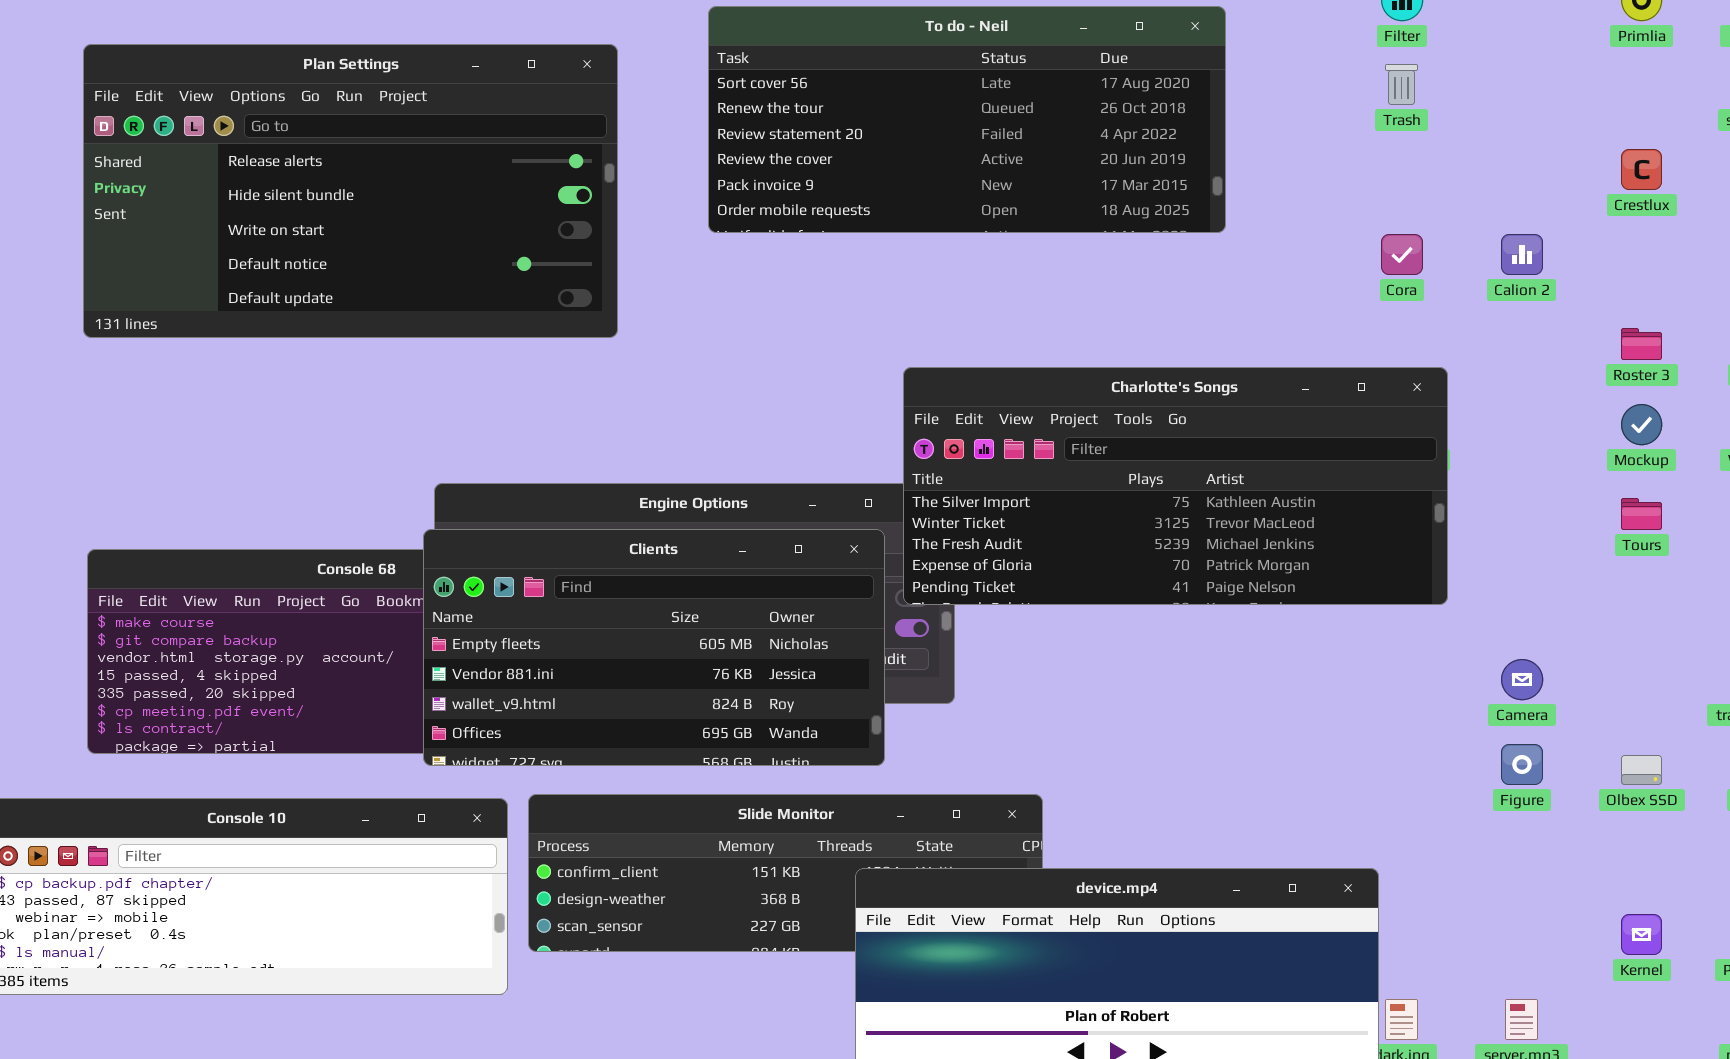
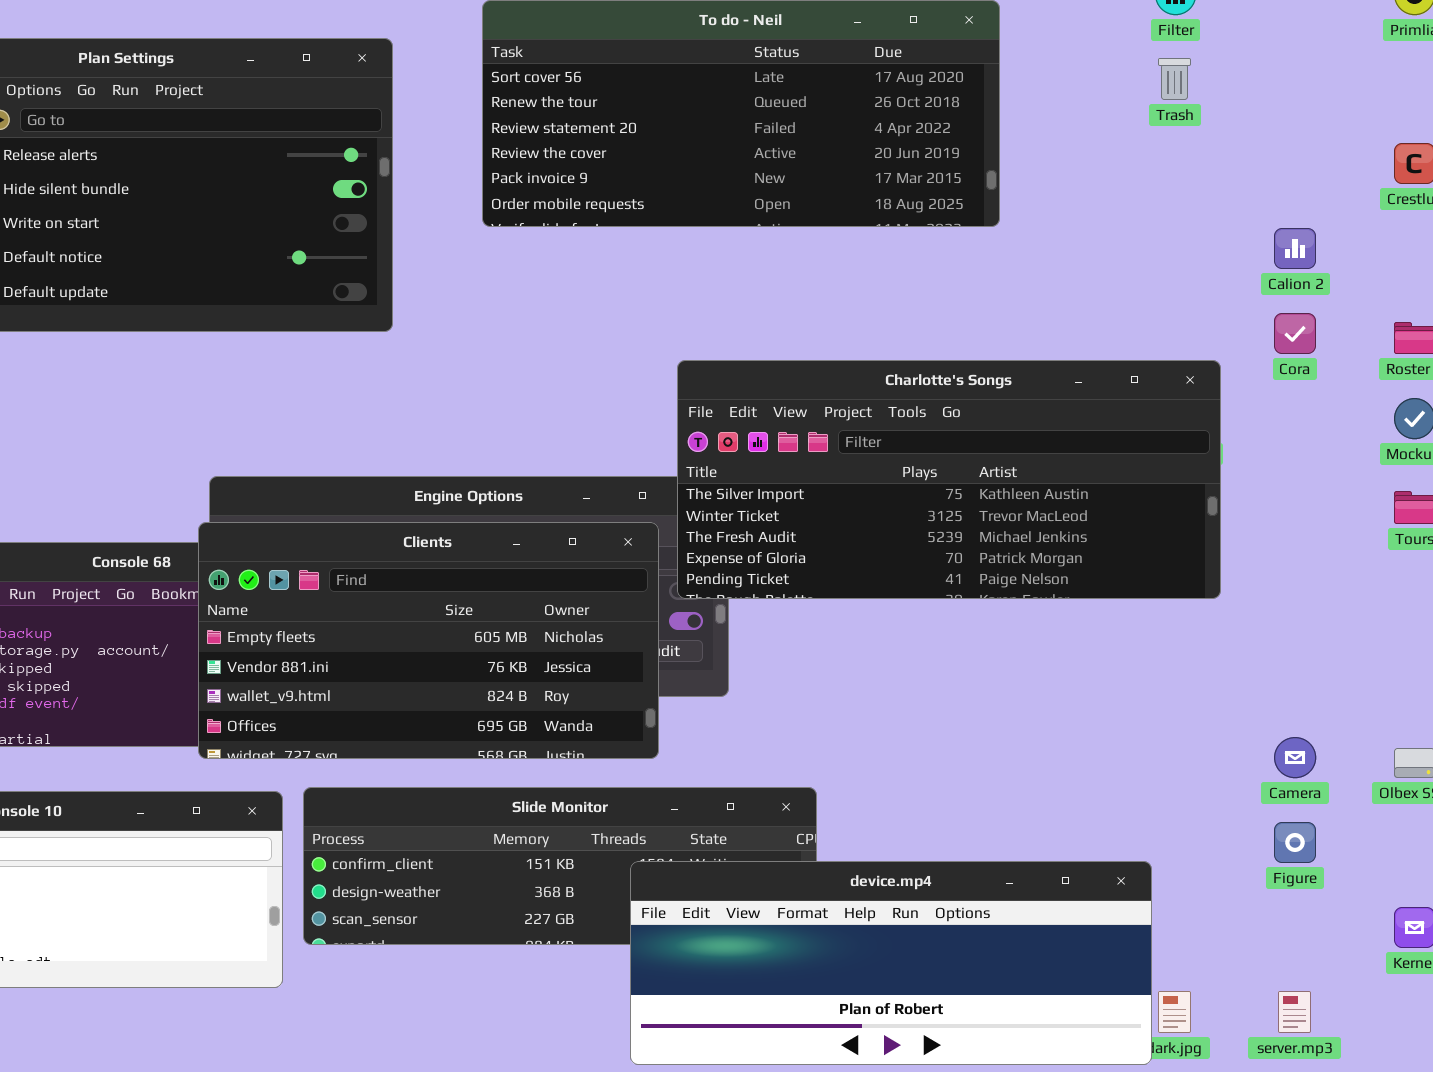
Cora: [1381,234,1423,275] -> [1274,313,1316,354], moved
Camera: [1501,659,1543,700] -> [1274,737,1316,778], moved
Figure: [1501,744,1543,785] -> [1274,822,1316,863], moved

